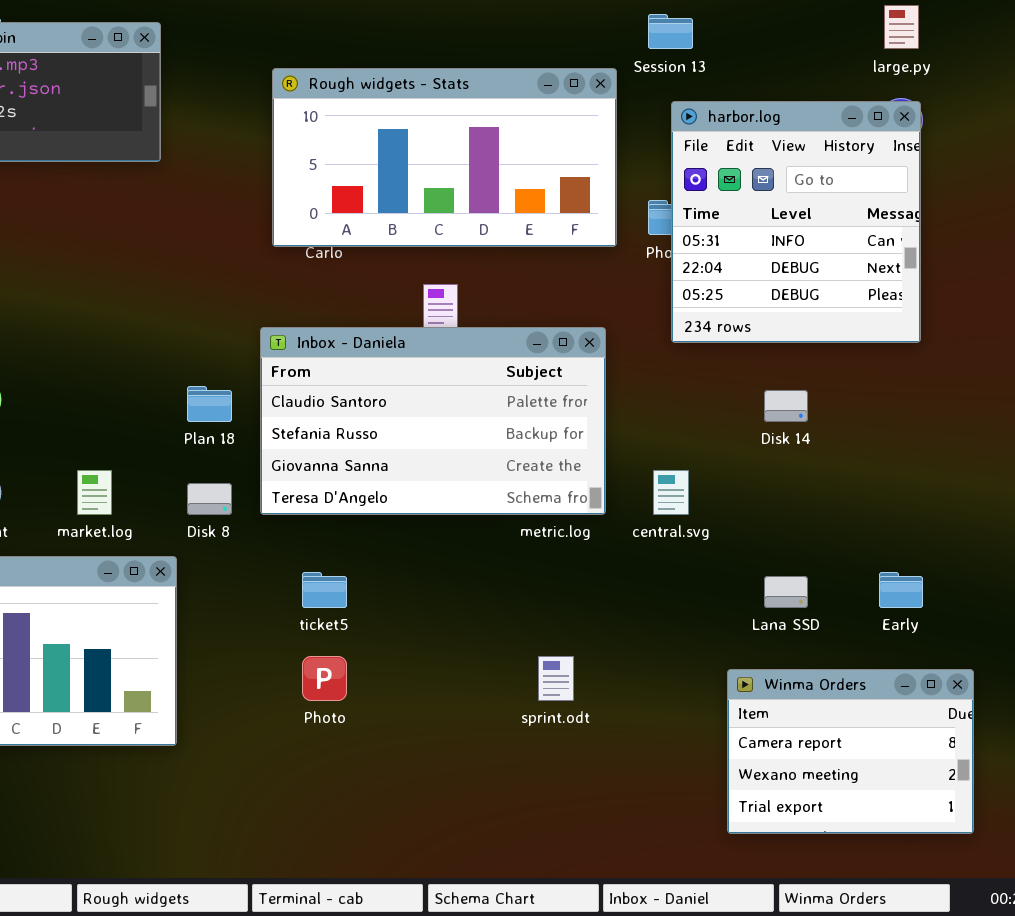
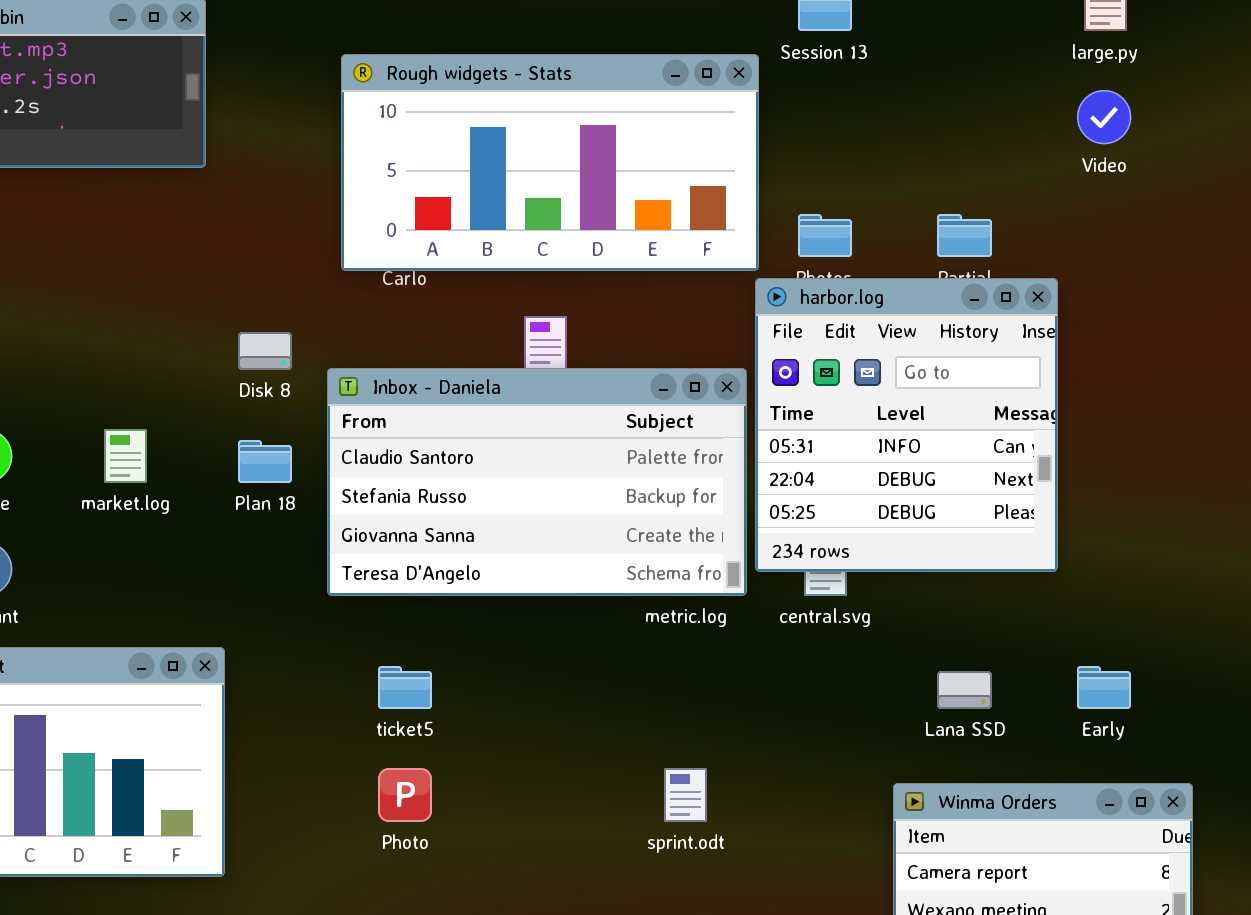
harbor.log: [671,101,921,343] -> [755,278,1058,572], moved
market.log: [77,470,112,515] -> [104,429,147,483], moved
Disk 8: [187,483,232,515] -> [238,332,292,370], moved

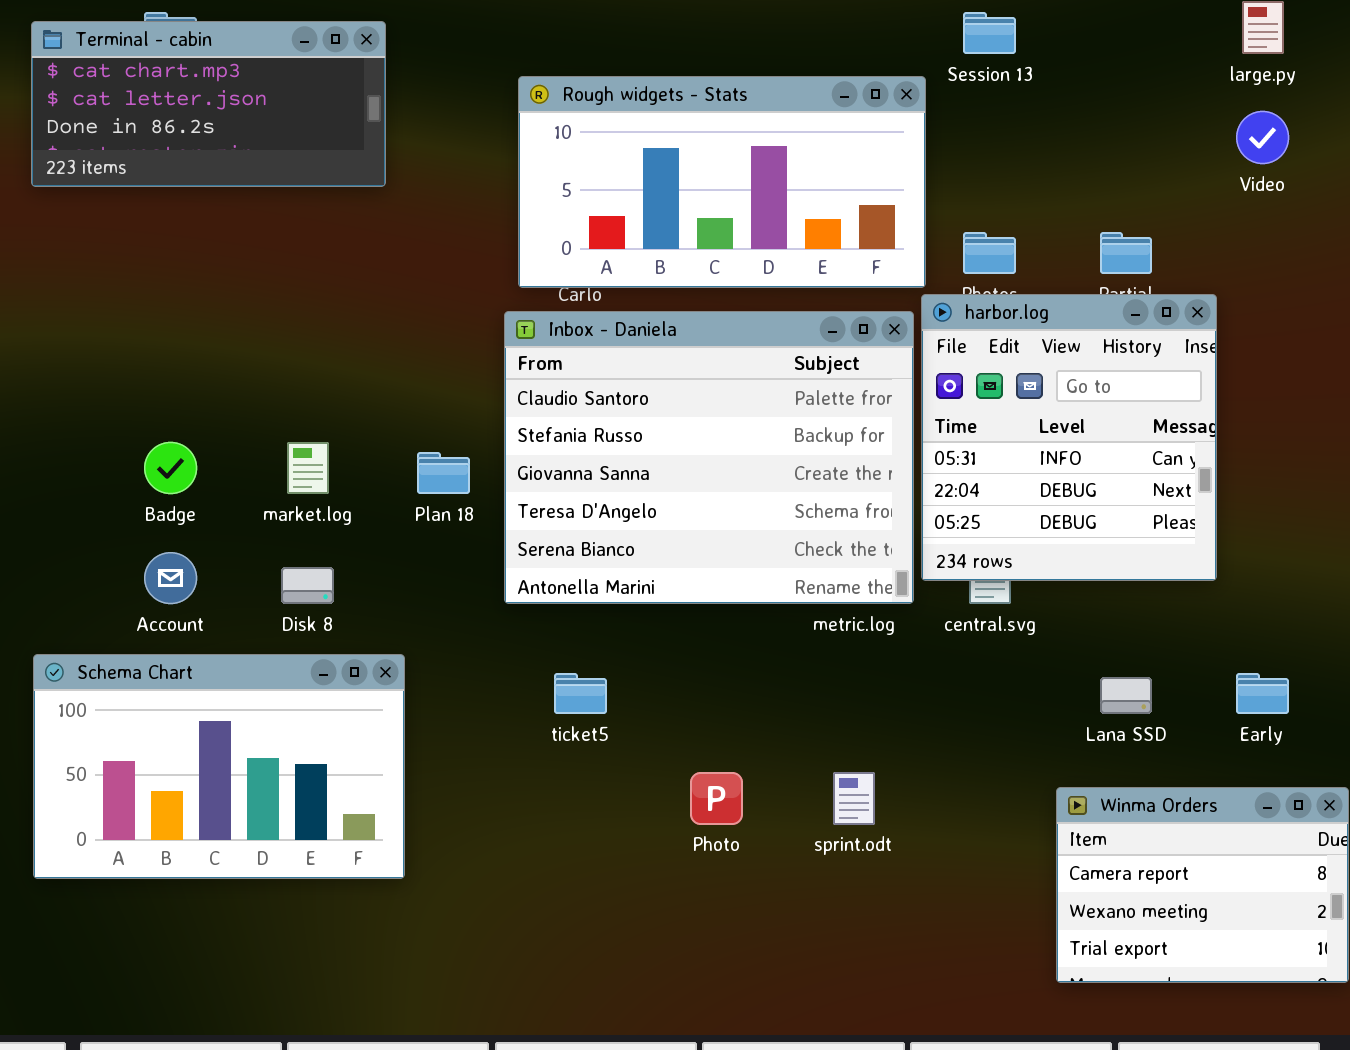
Disk 8: [238,332,292,370] -> [281,567,334,604], moved
Inbox - Daniela: [327,368,747,596] -> [504,311,914,604], resized
Photo: [378,768,432,822] -> [690,772,743,825], moved

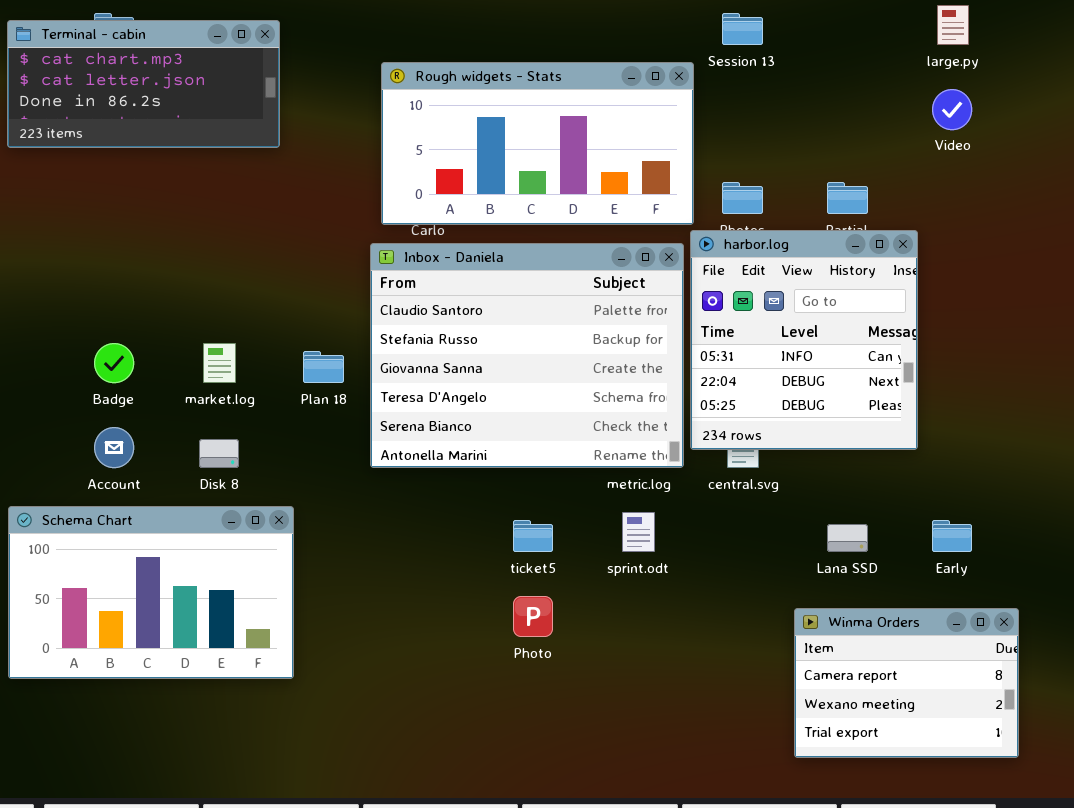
ticket5: [554,673,607,714] -> [513,520,553,552], moved
sprint.odt: [833,772,875,825] -> [622,512,655,552], moved

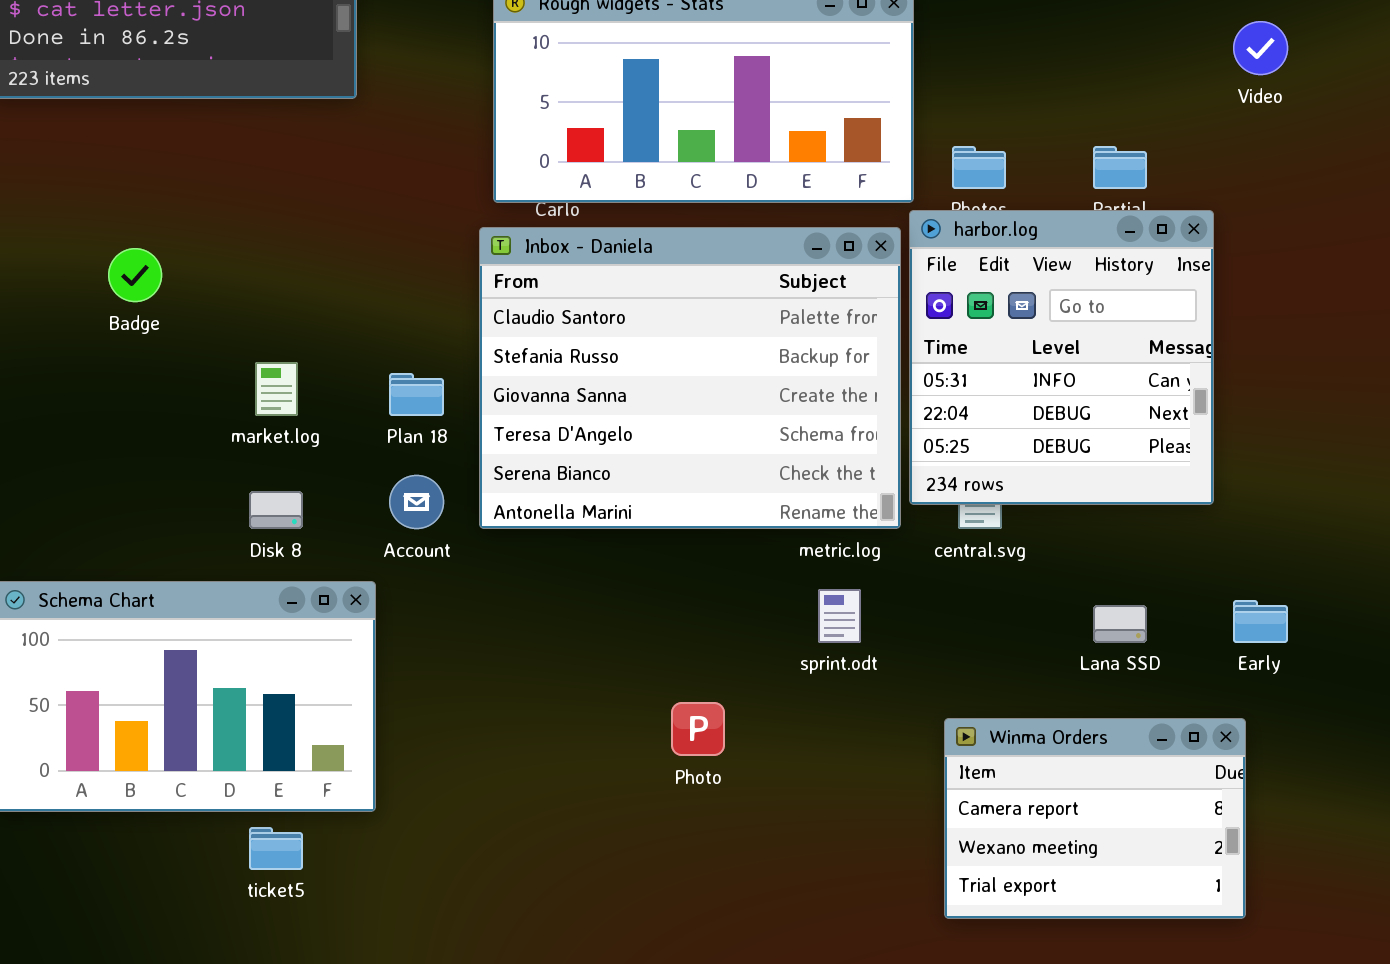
Badge: [94,343,134,383] -> [108,248,162,302], moved
Account: [94,427,134,468] -> [389,475,444,529], moved
ticket5: [513,520,553,552] -> [249,827,303,870], moved
Winma Orders: [794,608,1019,758] -> [944,718,1246,919], moved

